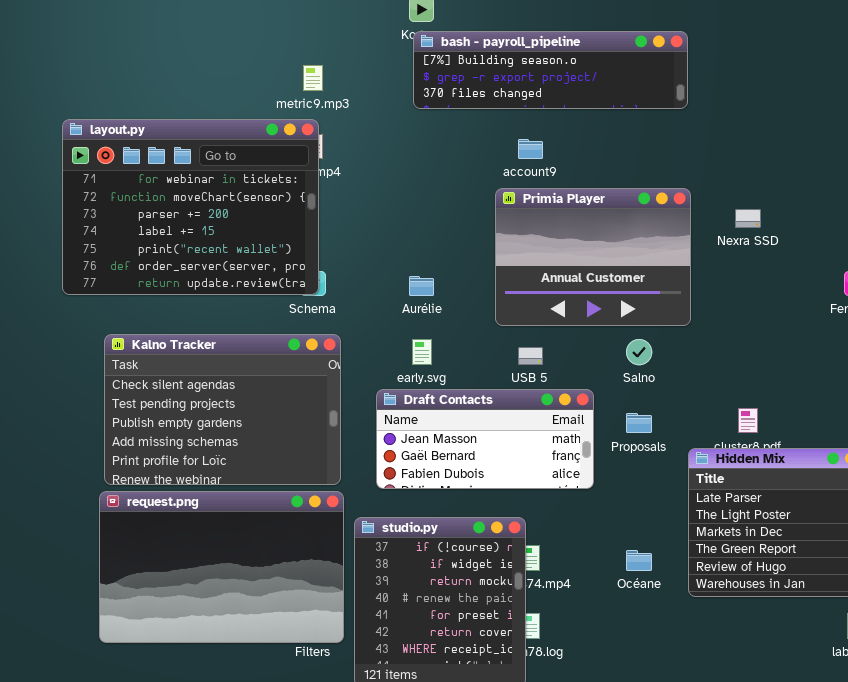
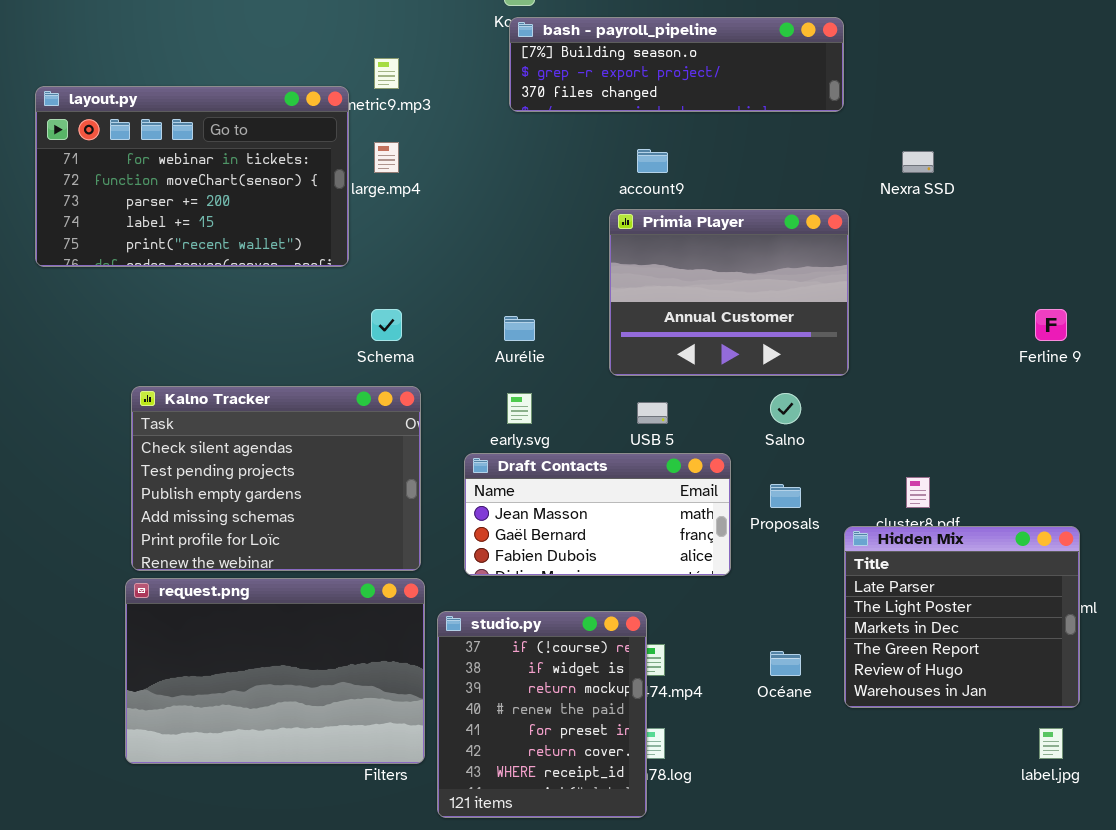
layout.py: [62,119,319,295] -> [35,86,349,267], moved, resized
Nexra SSD: [735,209,761,228] -> [902,151,934,173], moved

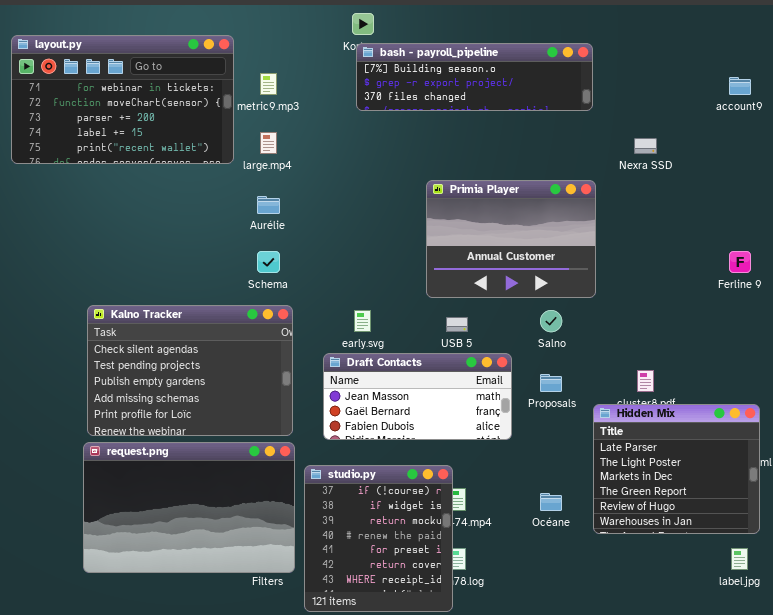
layout.py: [35,86,349,267] -> [11,35,234,164], moved
account9: [637,149,668,173] -> [729,77,751,95], moved
Aurélie: [504,316,535,341] -> [257,196,280,214], moved

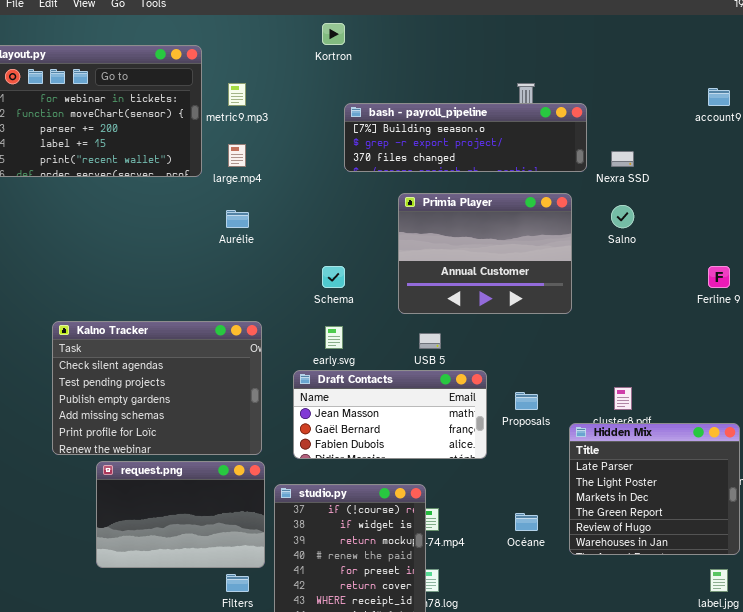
bash - payroll_pipeline: [356,43,593,111] -> [344,103,587,172], moved
Schema: [257,251,280,273] -> [322,266,345,288], moved
Salno: [540,310,562,332] -> [611,205,634,228], moved
request.png: [83,442,295,573] -> [96,461,265,568], resized

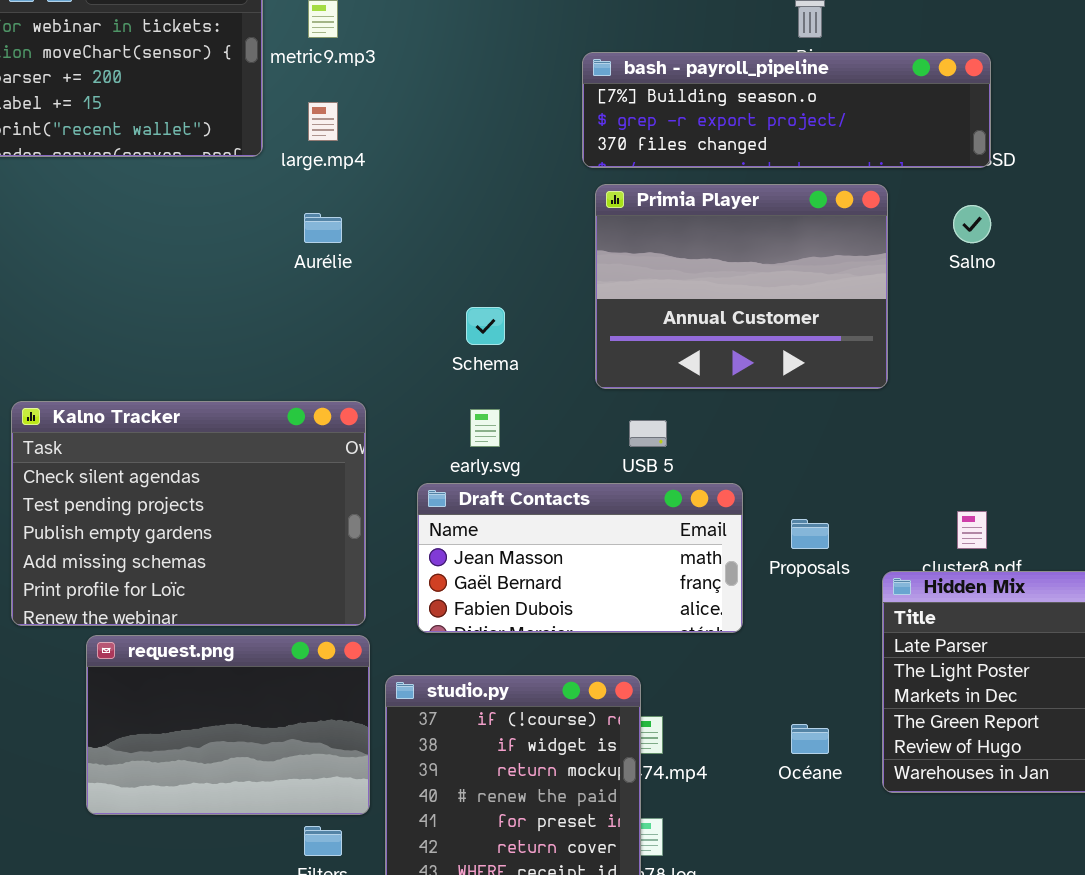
bash - payroll_pipeline: [344,103,587,172] -> [582,52,991,168], moved

